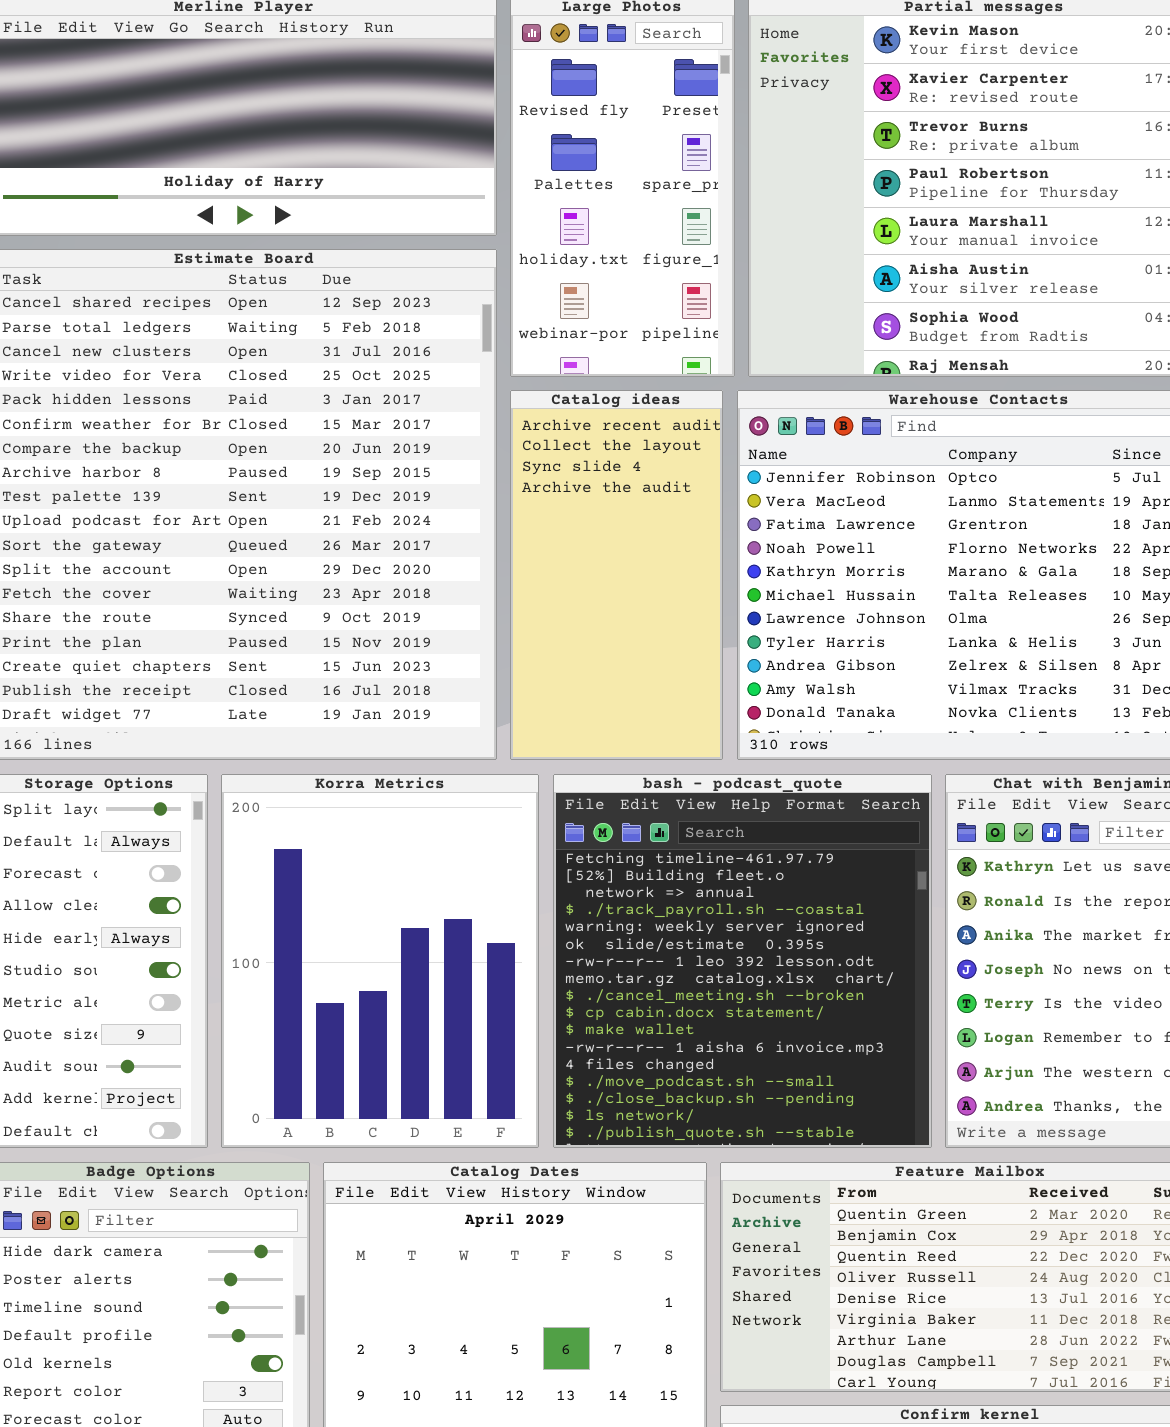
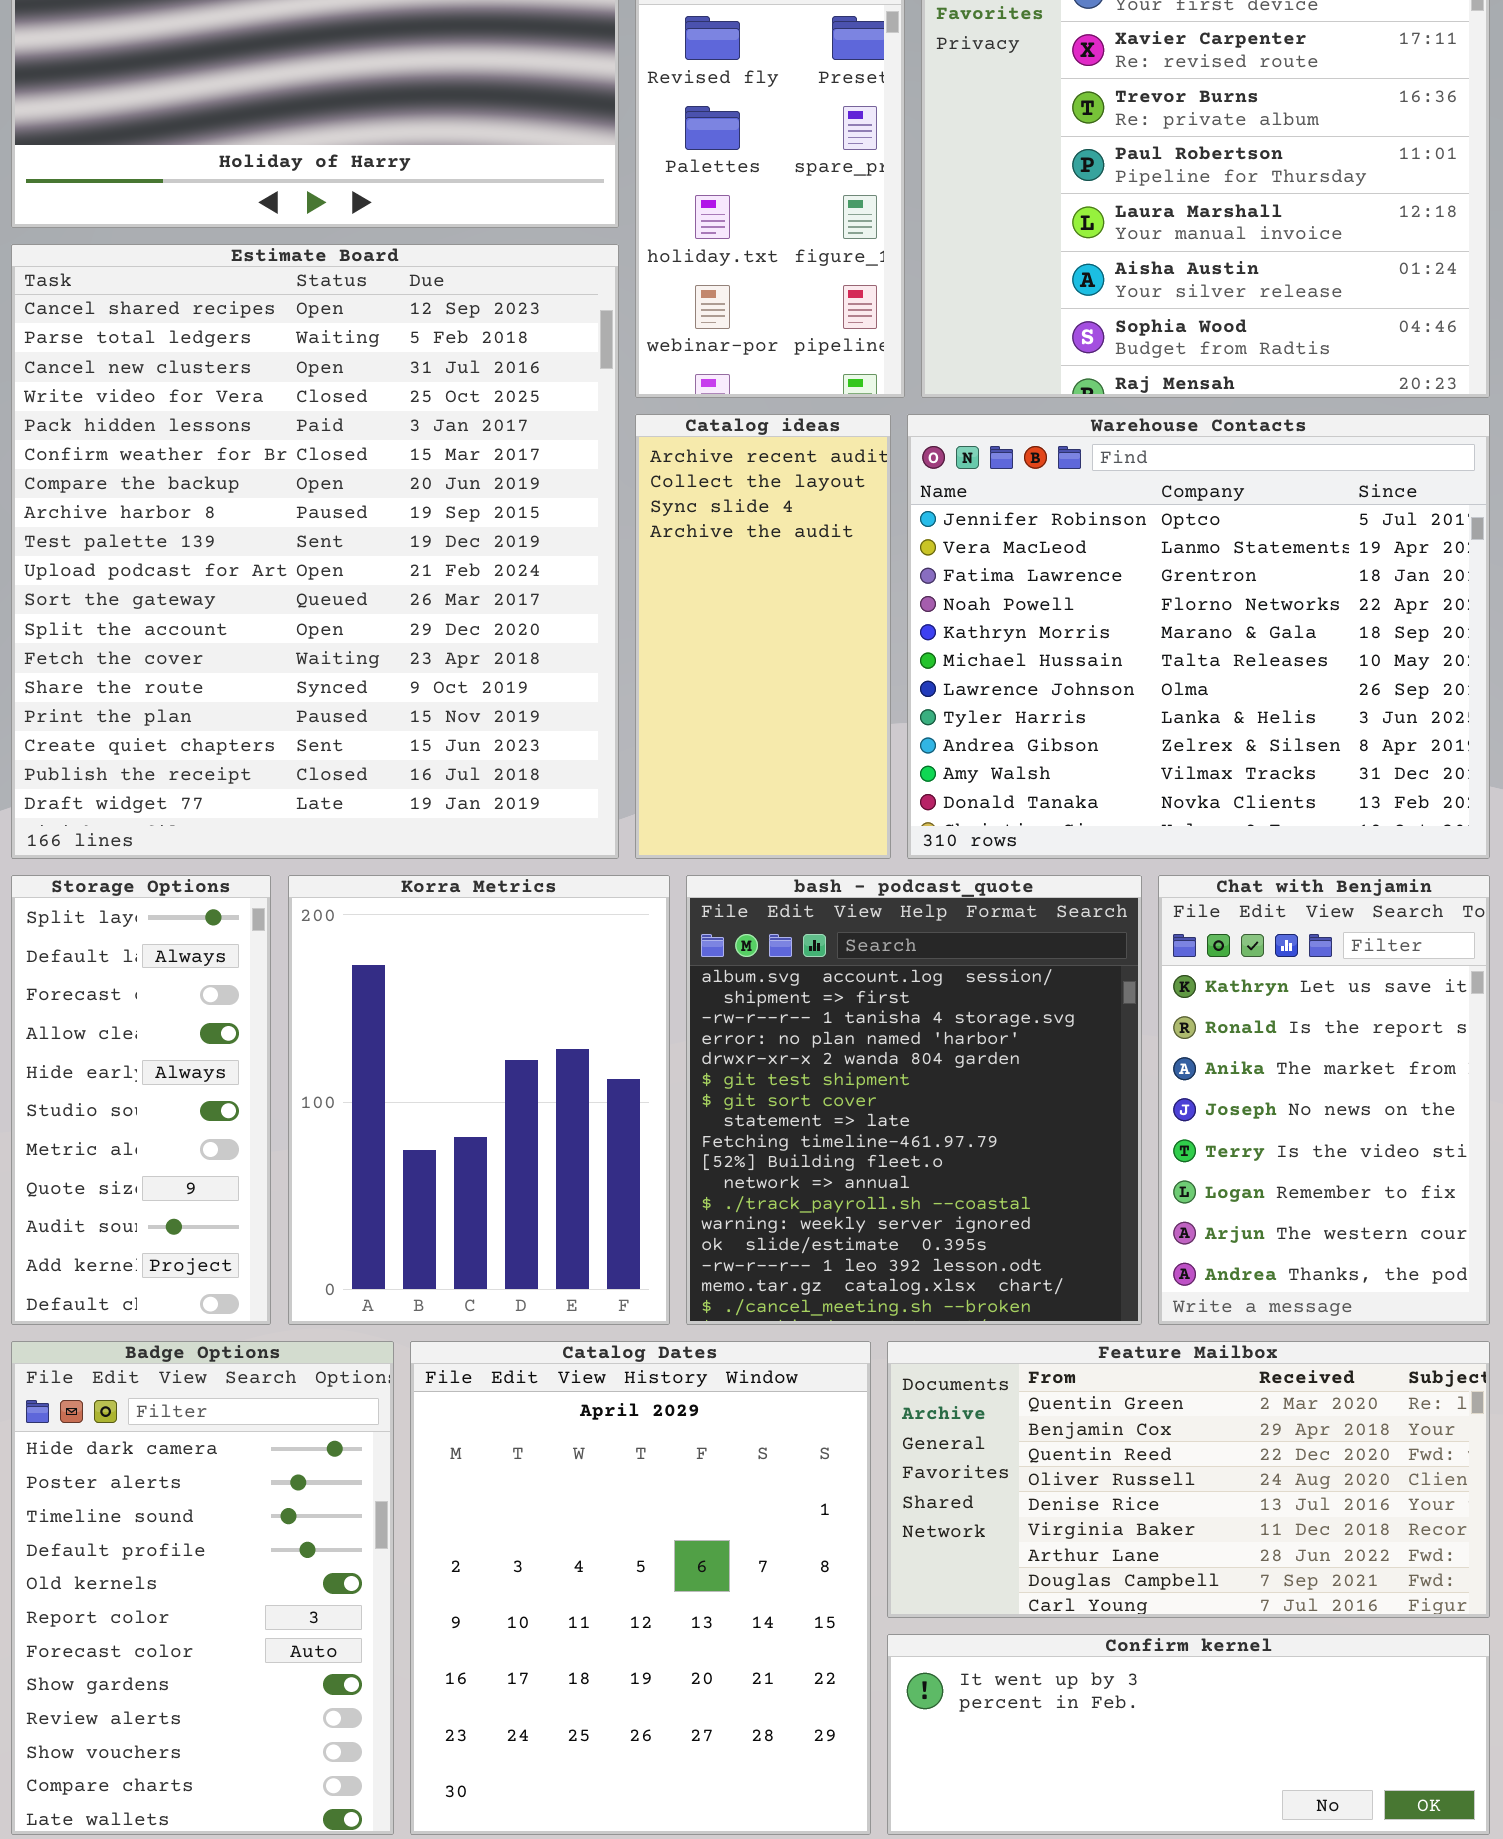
bash - podcast_quote: [553,774,932,1148] -> [686,875,1142,1325], scrolled up 8 rows

